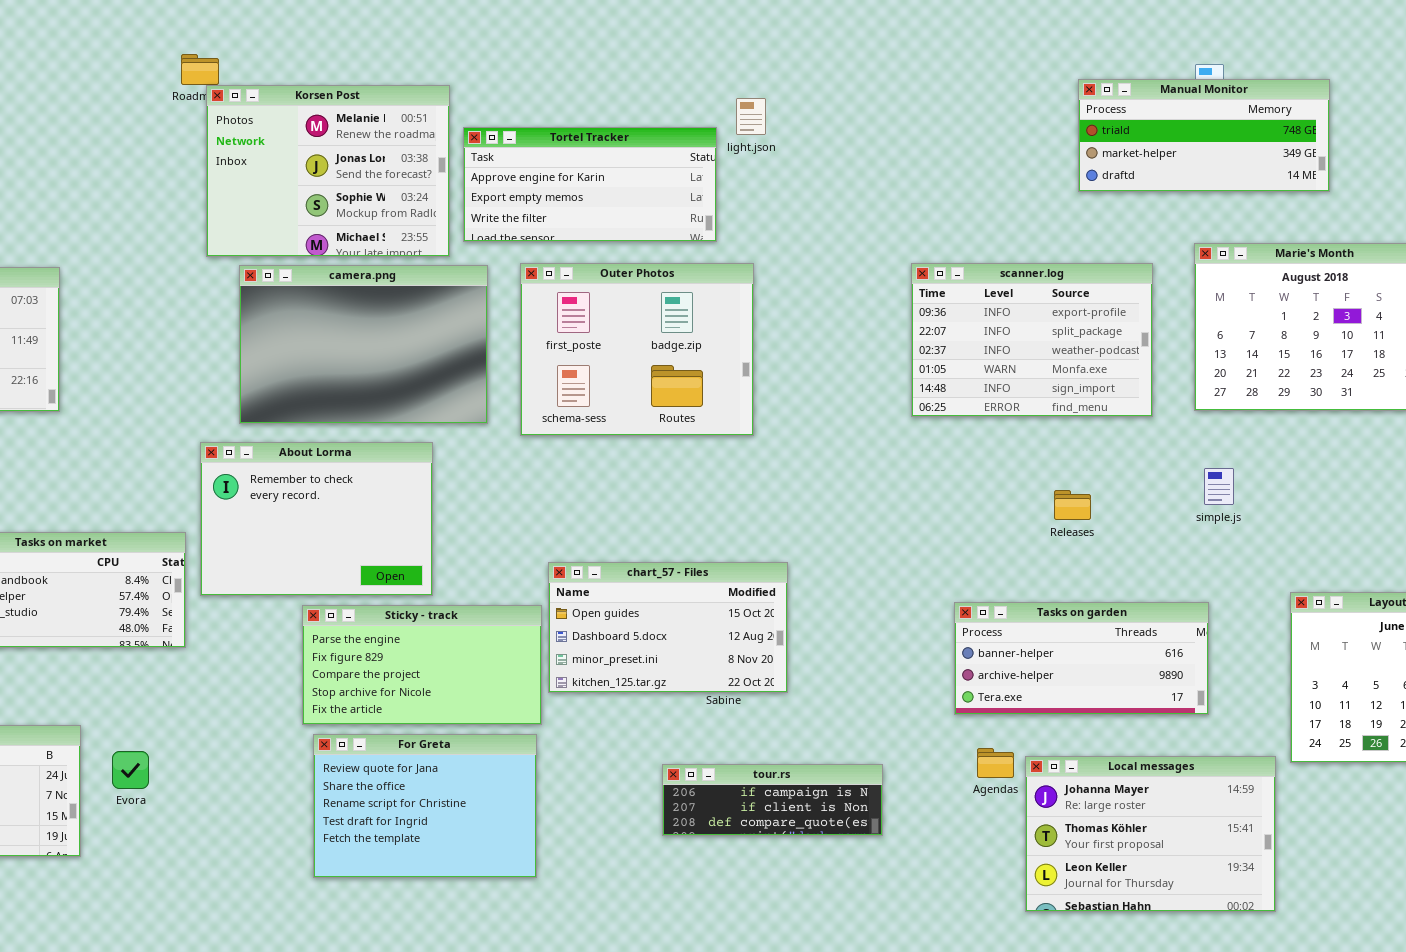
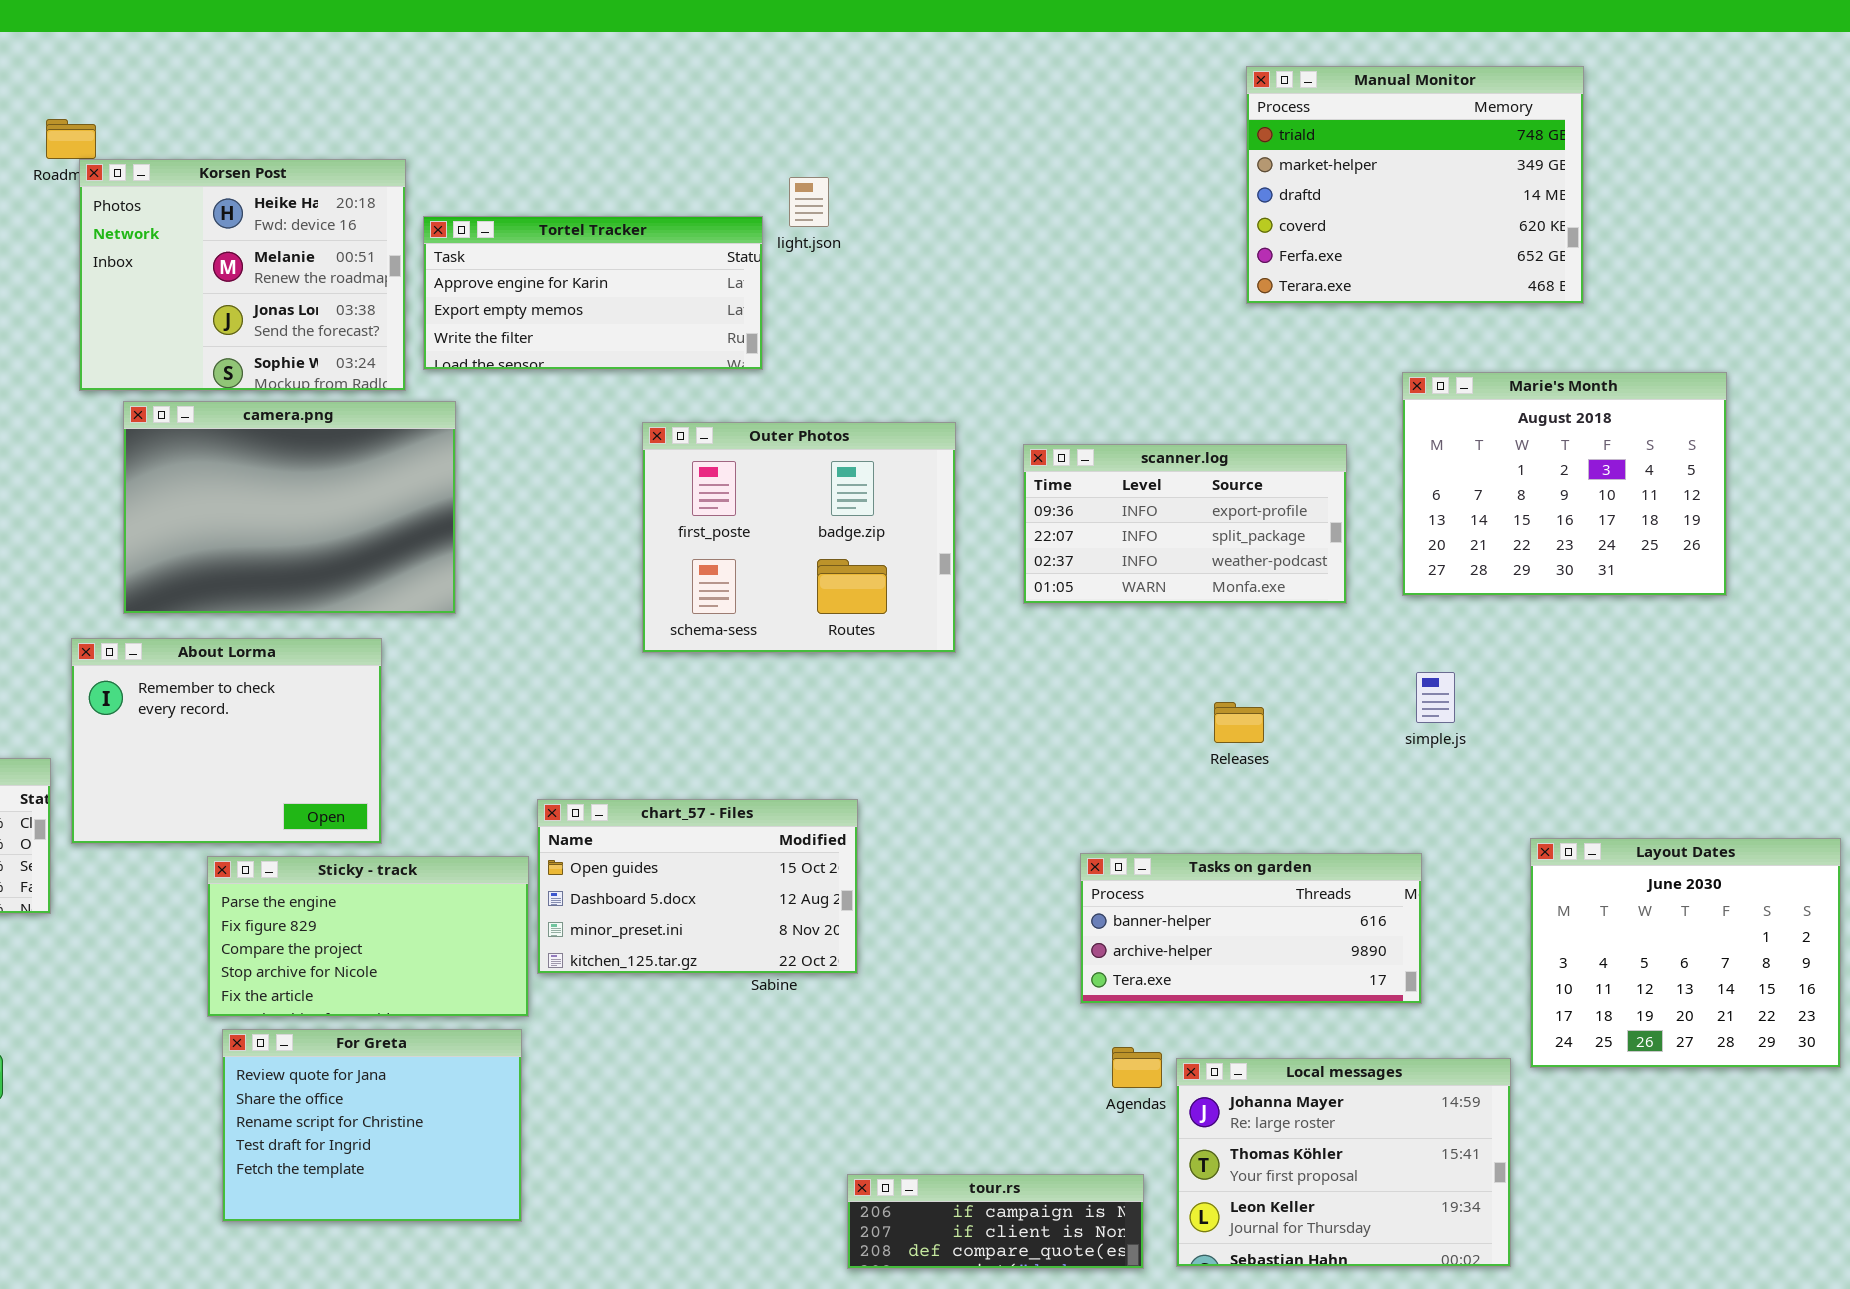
Manual Monitor: [1078,79,1330,192] -> [1246,66,1584,304], resized
Korsen Post: [206,85,450,257] -> [79,159,406,391], scrolled up 1 row
Outer Photos: [520,263,754,436] -> [642,422,956,653], moved
scanner.log: [911,263,1153,417] -> [1023,444,1347,604], resized
tour.rs: [662,764,883,836] -> [847,1174,1144,1269], moved

